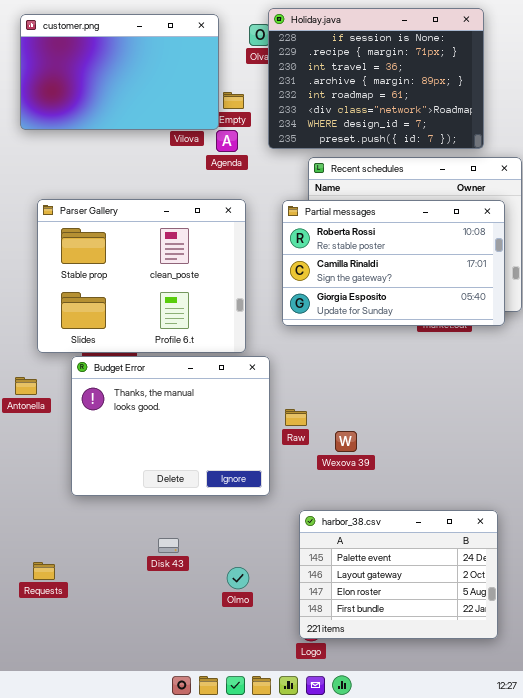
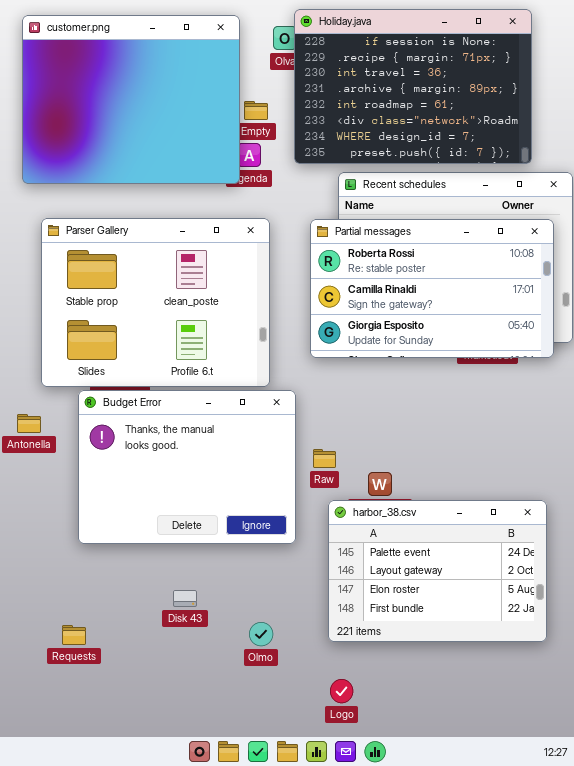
customer.png: [20,14,219,130] -> [22,15,240,184], resized
harbor_38.csv: [299,510,498,639] -> [328,500,547,642], moved
Requests: [33,562,55,580] -> [62,625,86,645], moved

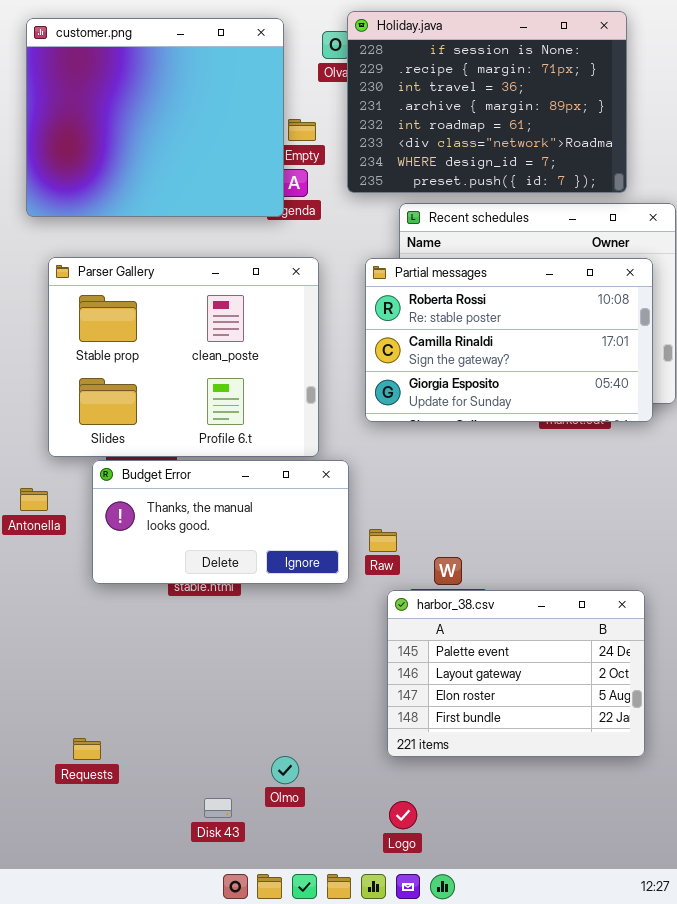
Budget Error: [78,390,296,544] -> [92,460,349,584], resized
Disk 43: [173,590,197,607] -> [204,798,232,818], moved
Olmo: [249,622,273,646] -> [271,756,299,784], moved

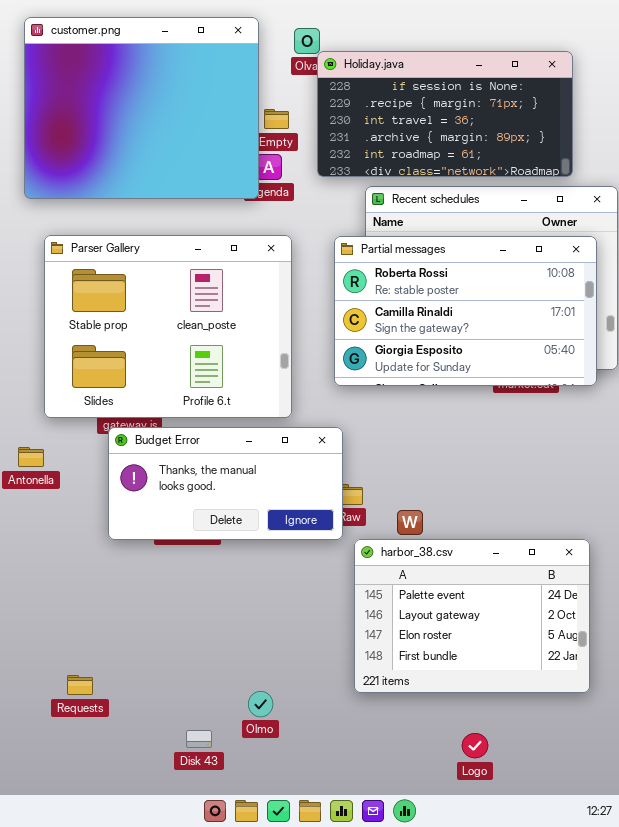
Holiday.java: [347,11,627,193] -> [317,51,573,177], resized
Budget Error: [92,460,349,584] -> [108,427,343,540], moved
Logo: [389,801,417,829] -> [462,733,488,758], moved

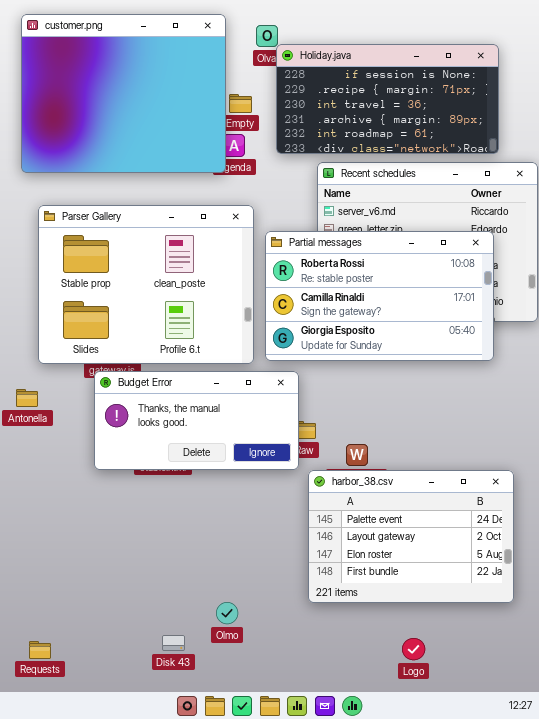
Partial messages: [334,236,597,386] -> [265,231,494,361], moved
Requests: [67,675,93,695] -> [29,641,51,659], moved

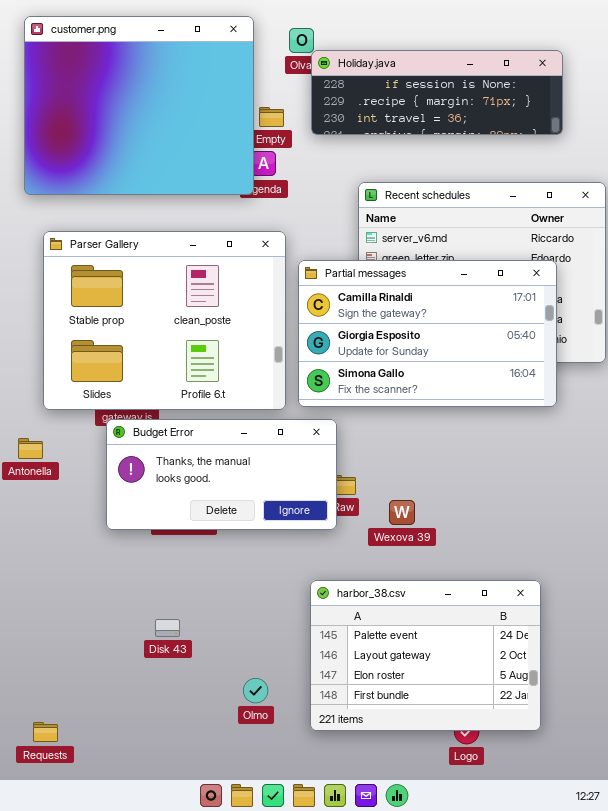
Holiday.java: [276,44,499,154] -> [311,50,563,135], resized
Partial messages: [265,231,494,361] -> [298,260,557,407], scrolled down 1 row
harbor_38.csv: [308,470,514,603] -> [310,580,541,731], moved
Disk 43: [162,635,185,651] -> [155,619,180,637], moved

